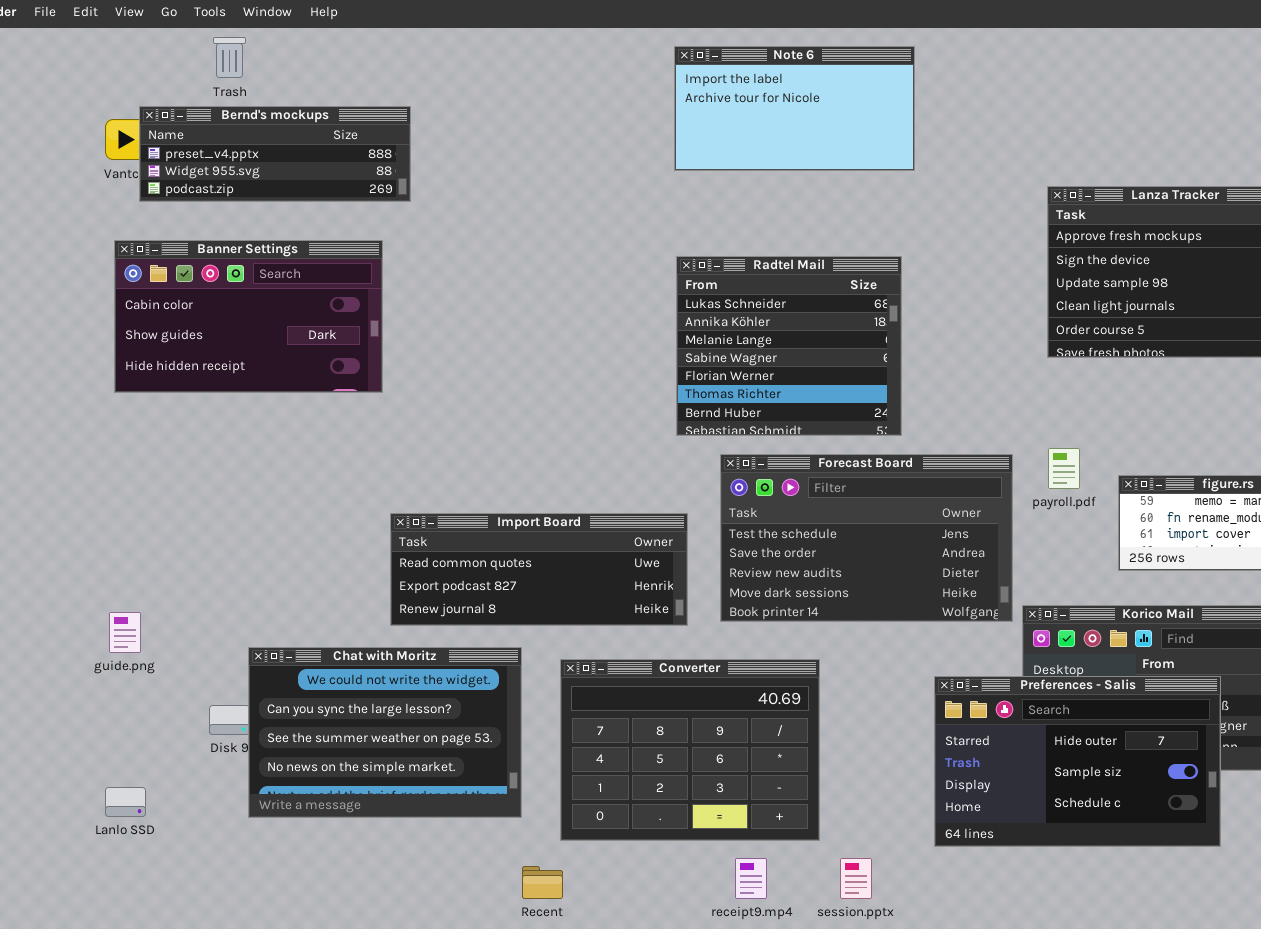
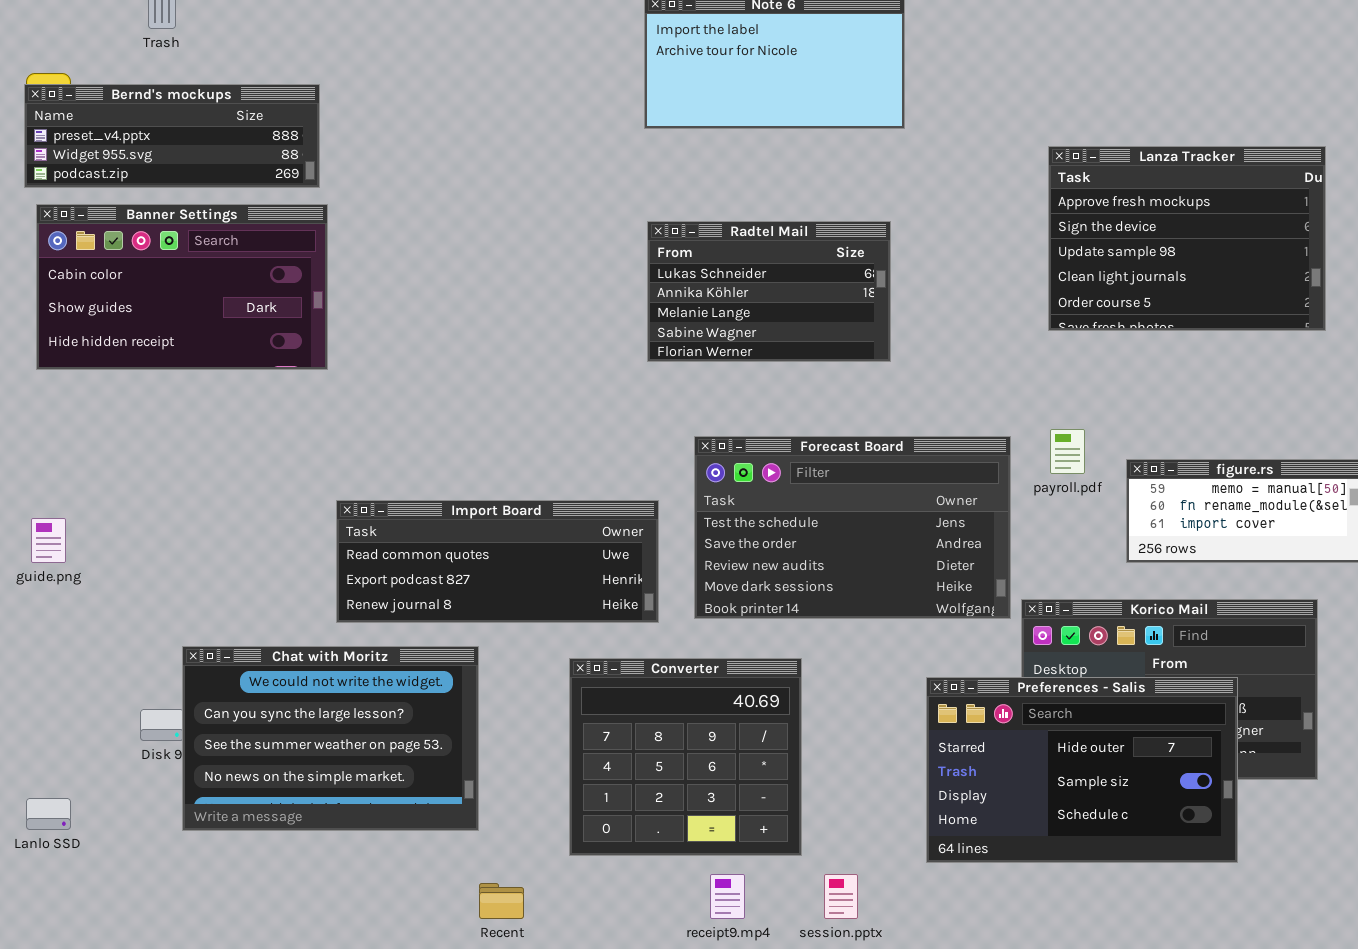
Bernd's mockups: [139,106,411,202] -> [24,84,320,188], moved
Radtel Mail: [676,256,902,436] -> [647,221,891,362], resized
guide.png: [109,612,141,653] -> [31,518,66,563], moved
Converter: [560,659,820,841] -> [569,658,802,856], resized

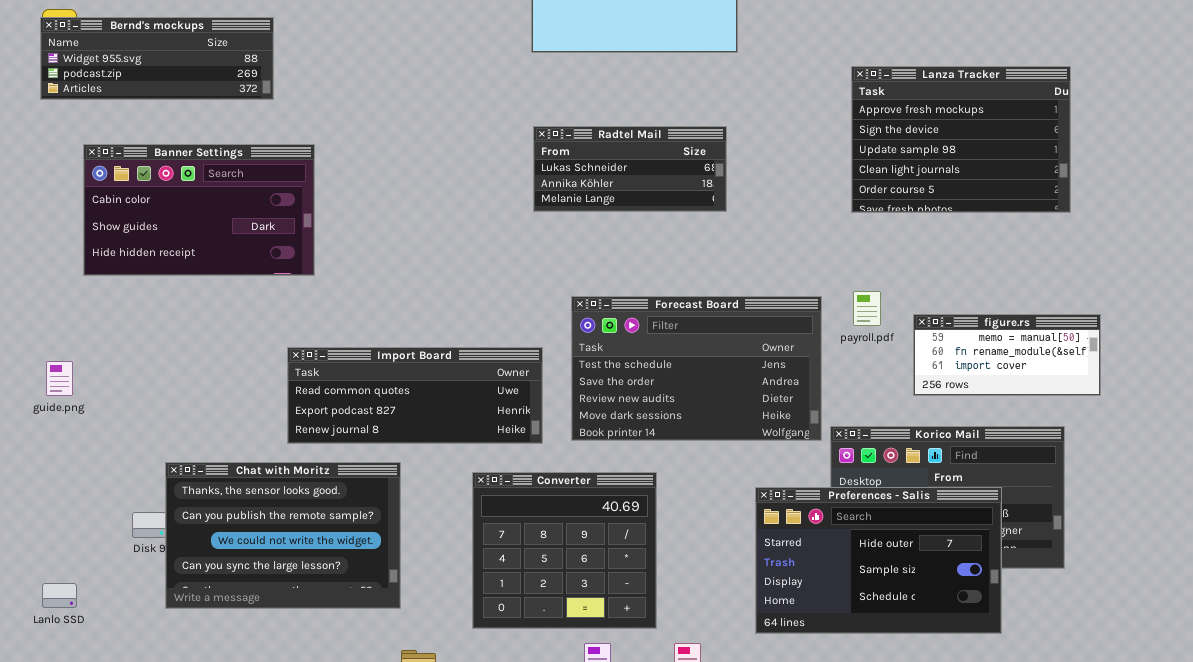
Bernd's mockups: [24,84,320,188] -> [40,17,274,100], scrolled down 1 row
Banner Settings: [36,204,328,370] -> [83,144,315,276], moved
Radtel Mail: [647,221,891,362] -> [533,126,727,212], resized
Chat with Moritz: [182,646,479,831] -> [165,462,401,609], scrolled up 2 rows

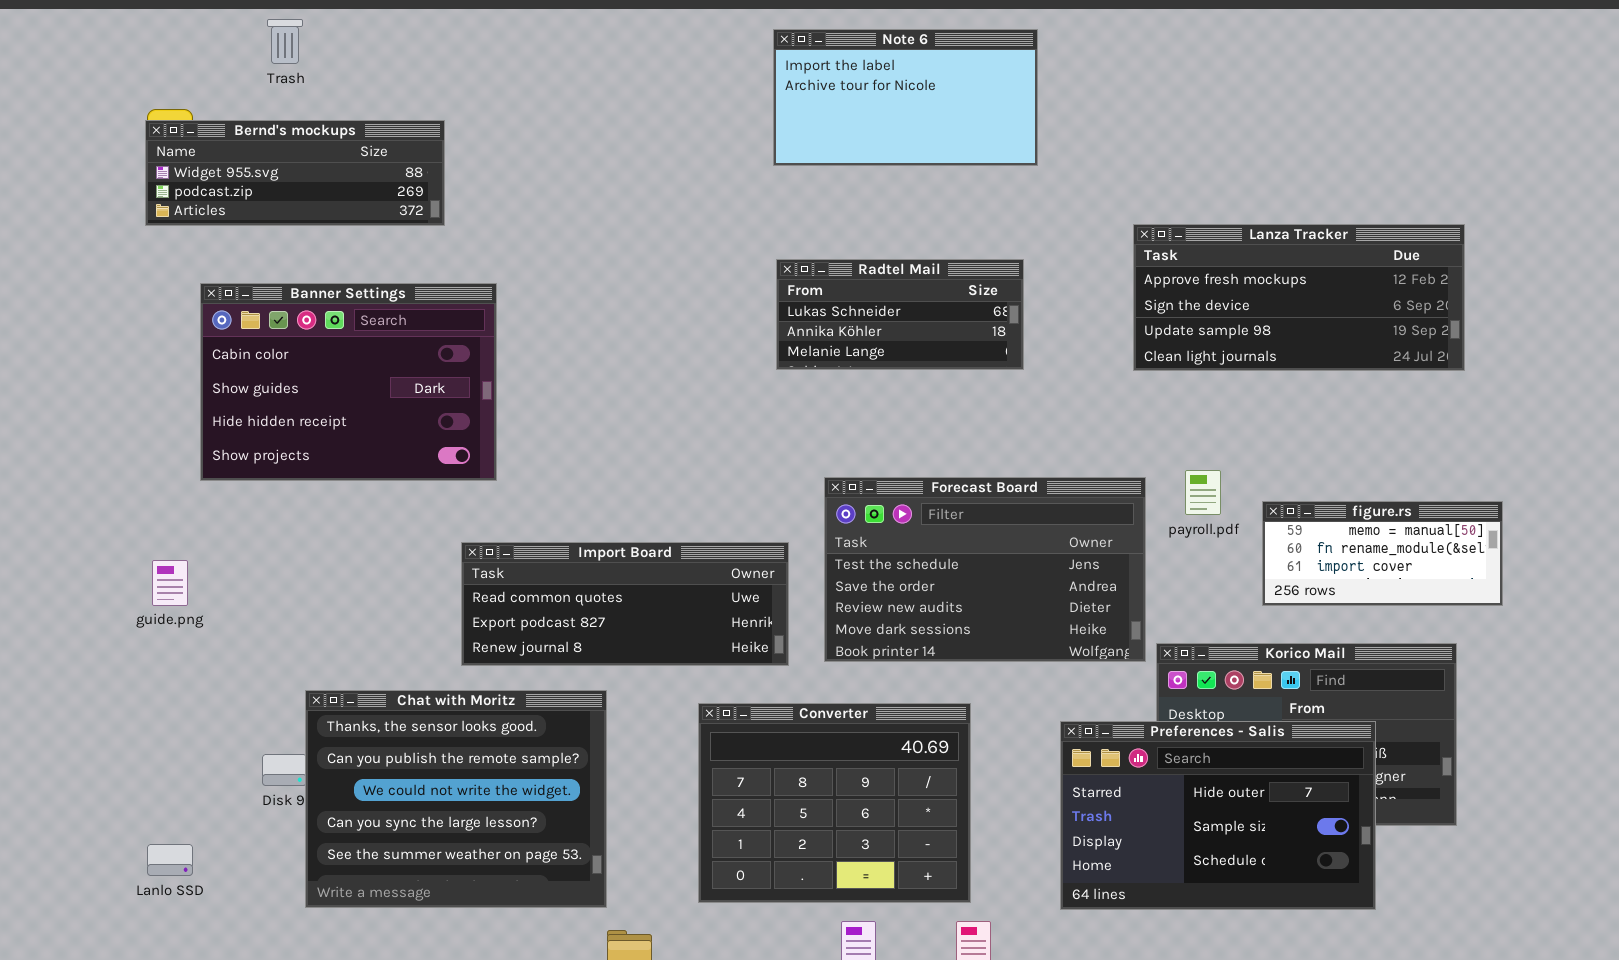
Lanza Tracker: [851,66,1071,213] -> [1133,224,1465,371], resized
Banner Settings: [83,144,315,276] -> [200,283,497,481], resized
Chat with Moritz: [165,462,401,609] -> [305,690,607,908], resized
Converter: [472,472,657,629] -> [698,703,971,903], resized

